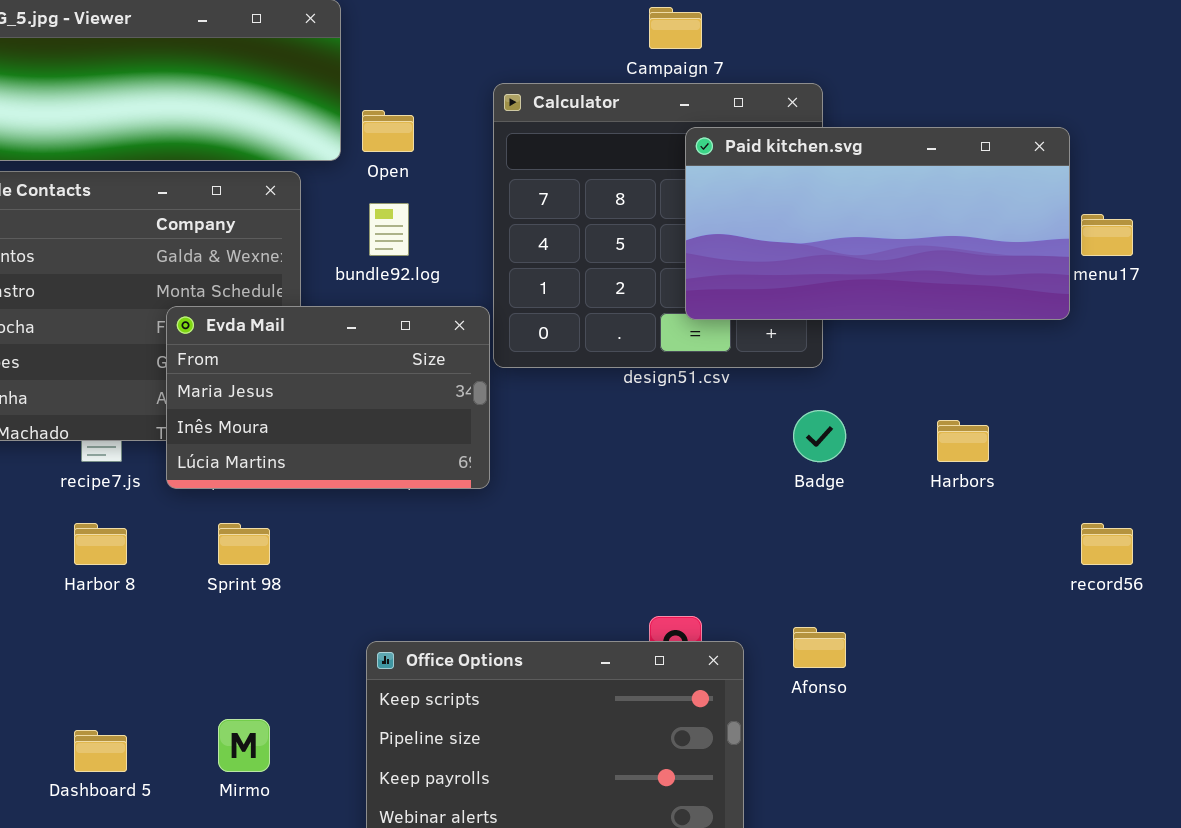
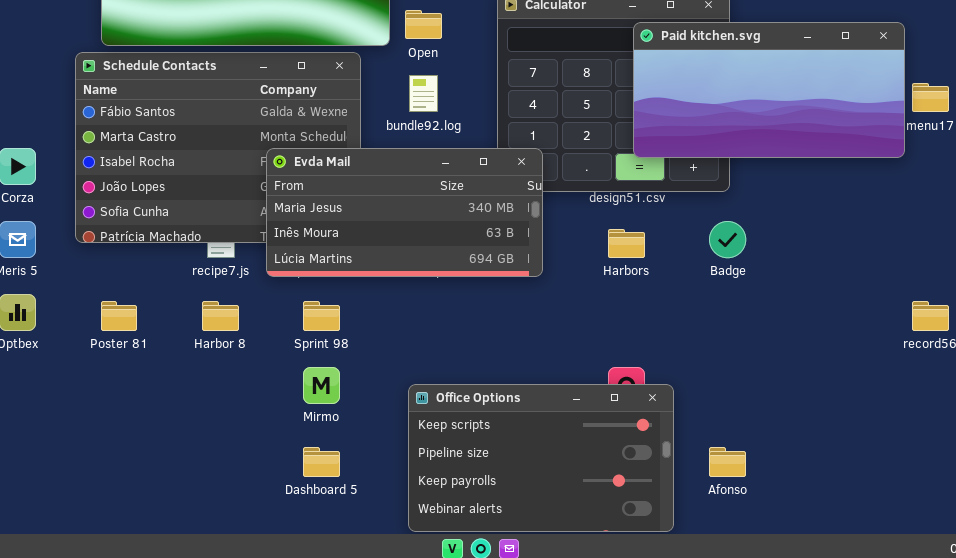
Evda Mail: [166,306,490,489] -> [266,148,543,277], resized
Harbors: [937,420,989,462] -> [608,229,645,258], moved
Afonso: [793,627,846,668] -> [709,447,746,477], moved
Mirmo: [218,719,270,772] -> [303,367,340,404], moved
Dashboard 5: [74,730,127,772] -> [303,447,340,477], moved

